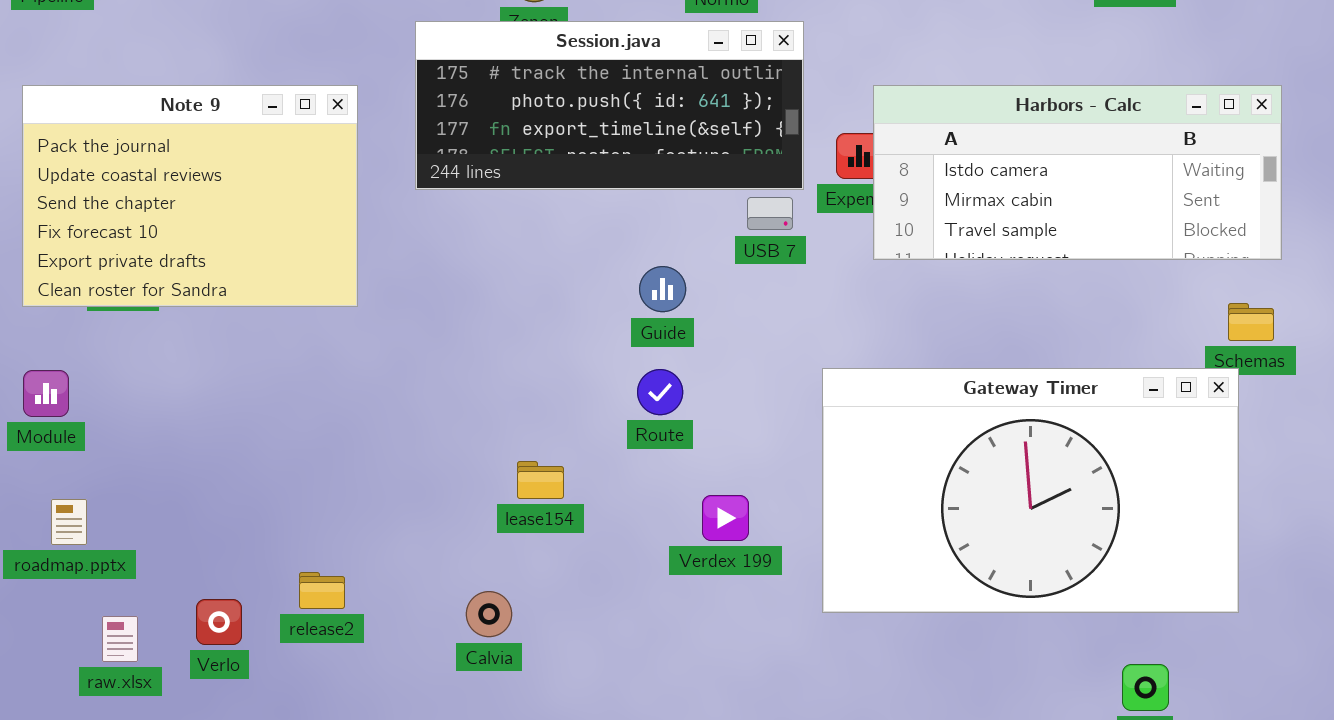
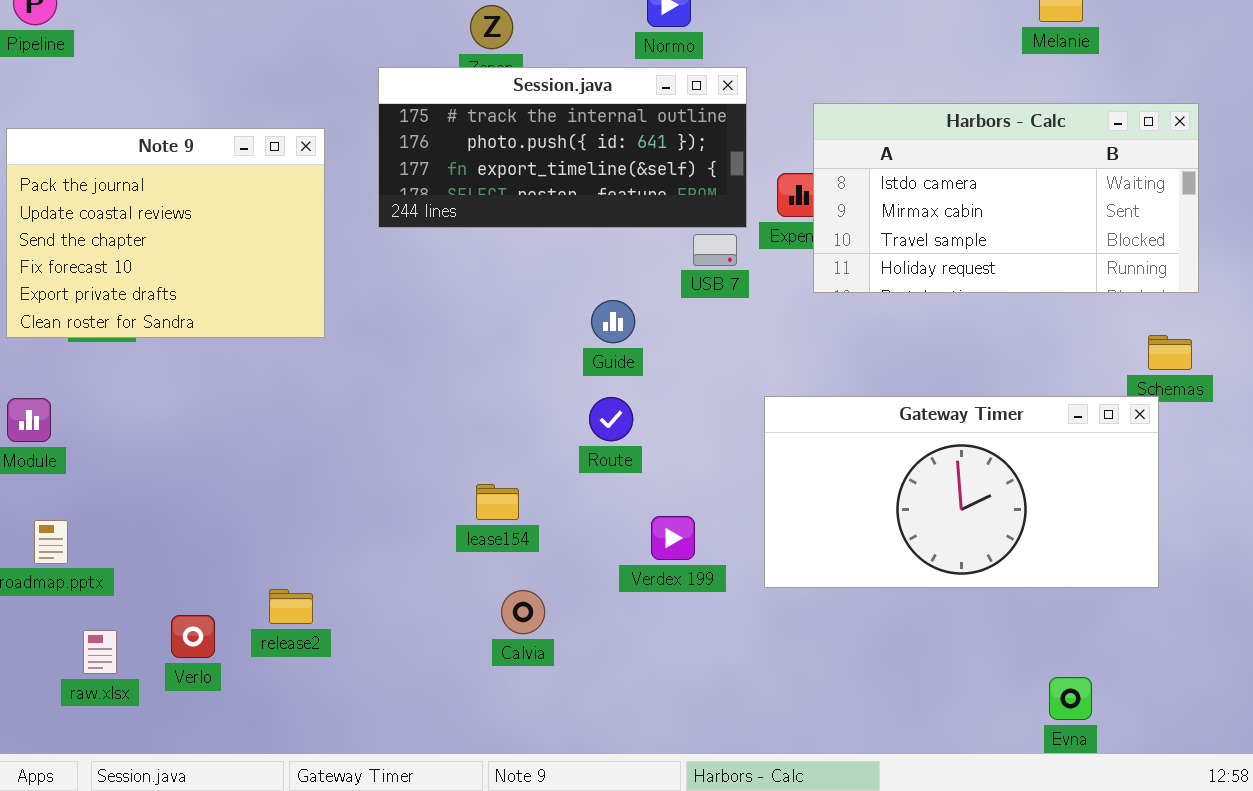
Harbors - Calc: [873,85,1282,260] -> [813,103,1199,293], resized
Gateway Timer: [822,368,1239,613] -> [764,396,1159,588], resized
Calvia: [466,591,512,637] -> [501,590,545,634], moved

